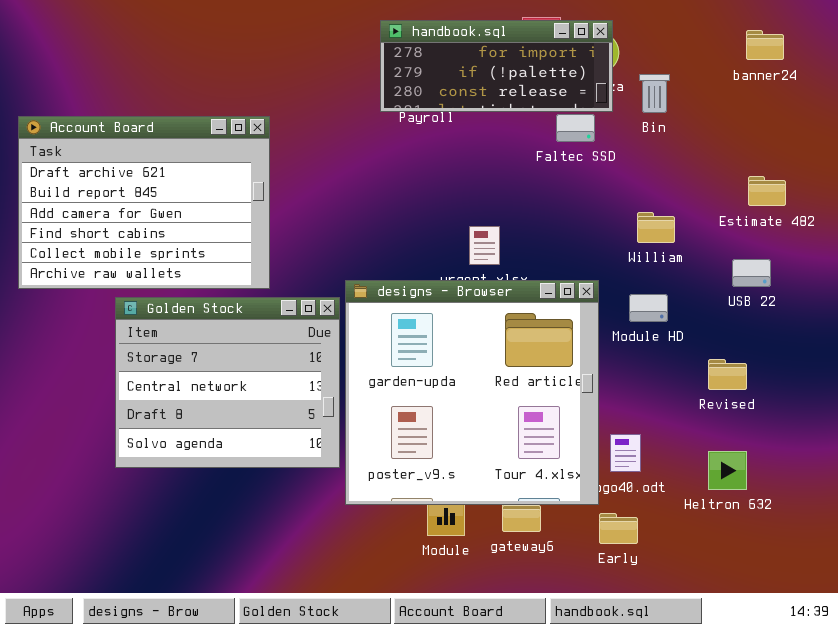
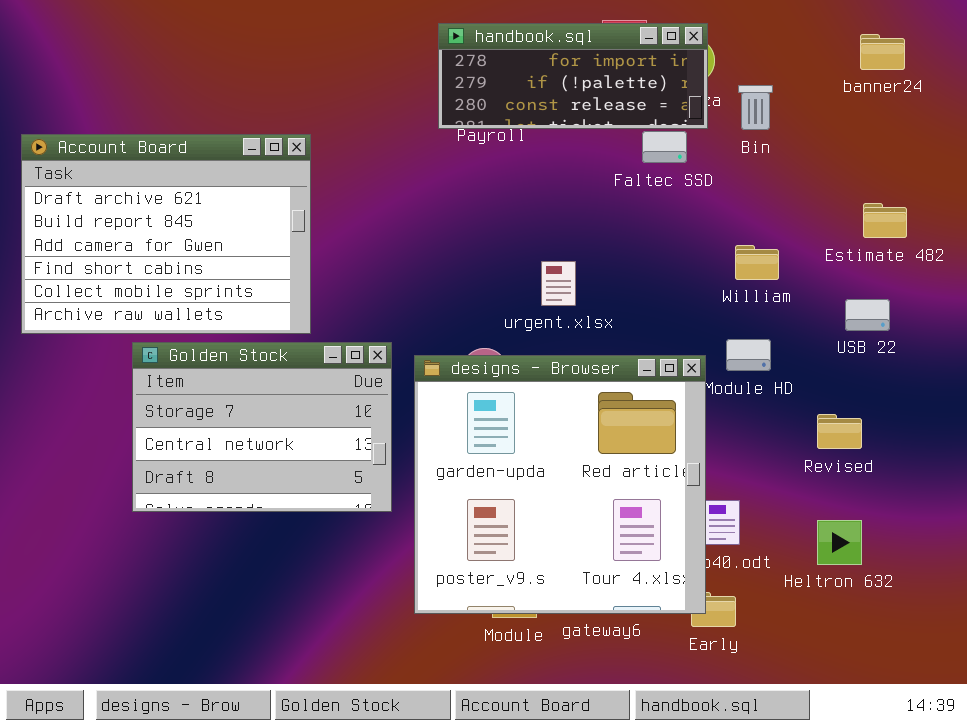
designs - Browser: [345,280,599,505] -> [414,355,706,614], moved
Golden Stock: [115,297,340,468] -> [132,342,392,512], resized

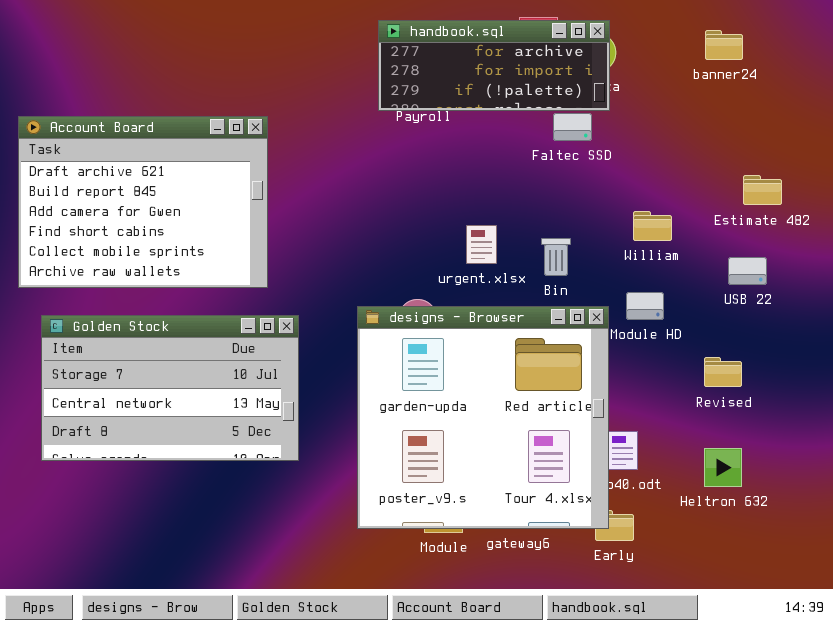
handbook.sql: [438,23,708,129] -> [378,20,610,111], scrolled up 1 row
banner24: [860,34,905,70] -> [705,30,743,60], moved
Bin: [738,85,773,130] -> [541,238,571,276], moved
Golden Stock: [132,342,392,512] -> [41,315,299,461], moved, resized

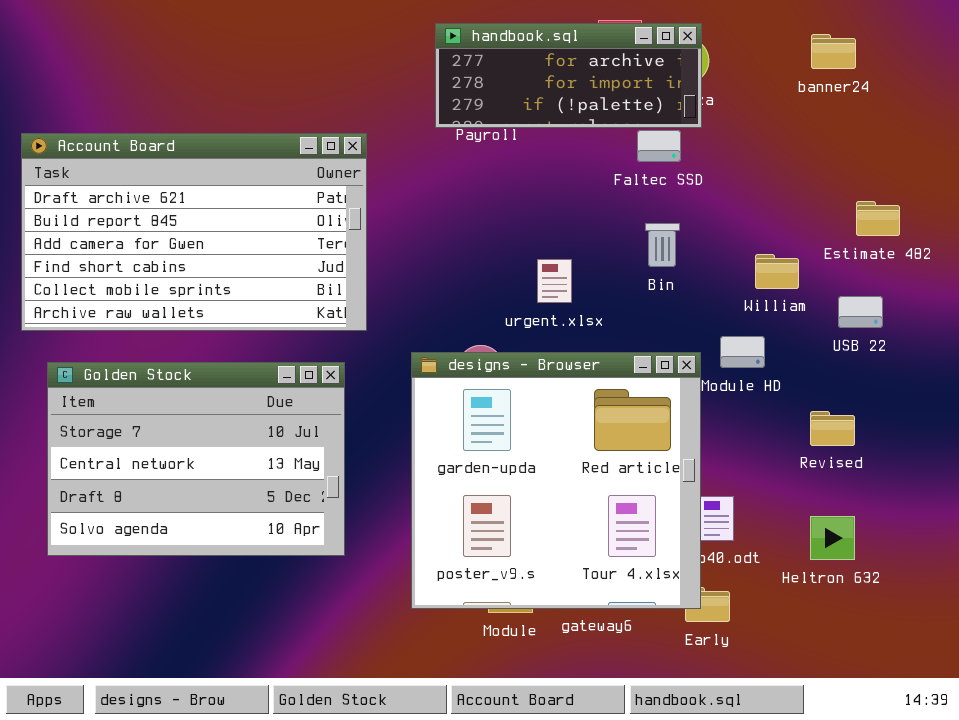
Account Board: [18,116,268,288] -> [21,133,367,331], resized
William: [633,211,672,241] -> [755,254,799,289], moved
Bin: [541,238,571,276] -> [645,223,680,267], moved
Golden Stock: [41,315,299,461] -> [47,362,345,556], resized

